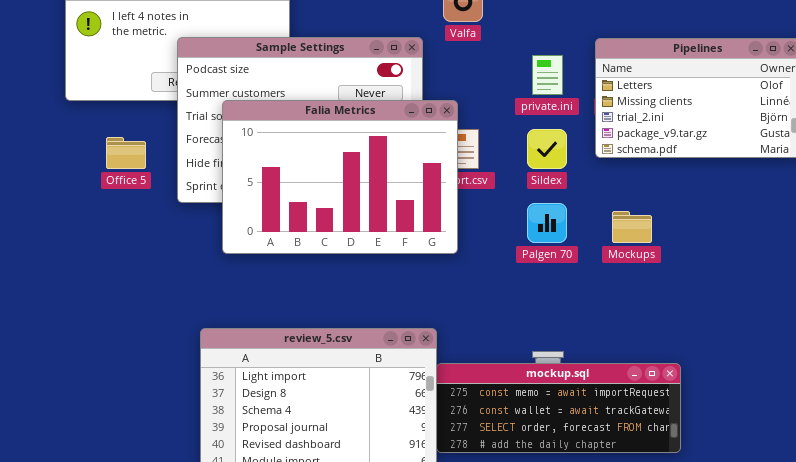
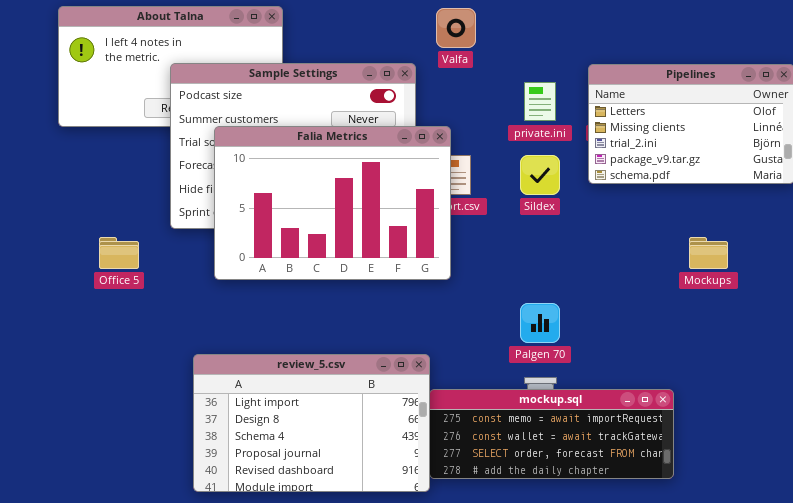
Office 5: [106,137,146,169] -> [99,237,139,269], moved
Palgen 70: [527,203,567,243] -> [520,303,560,343], moved
Mockups: [612,211,652,243] -> [689,237,728,269], moved

